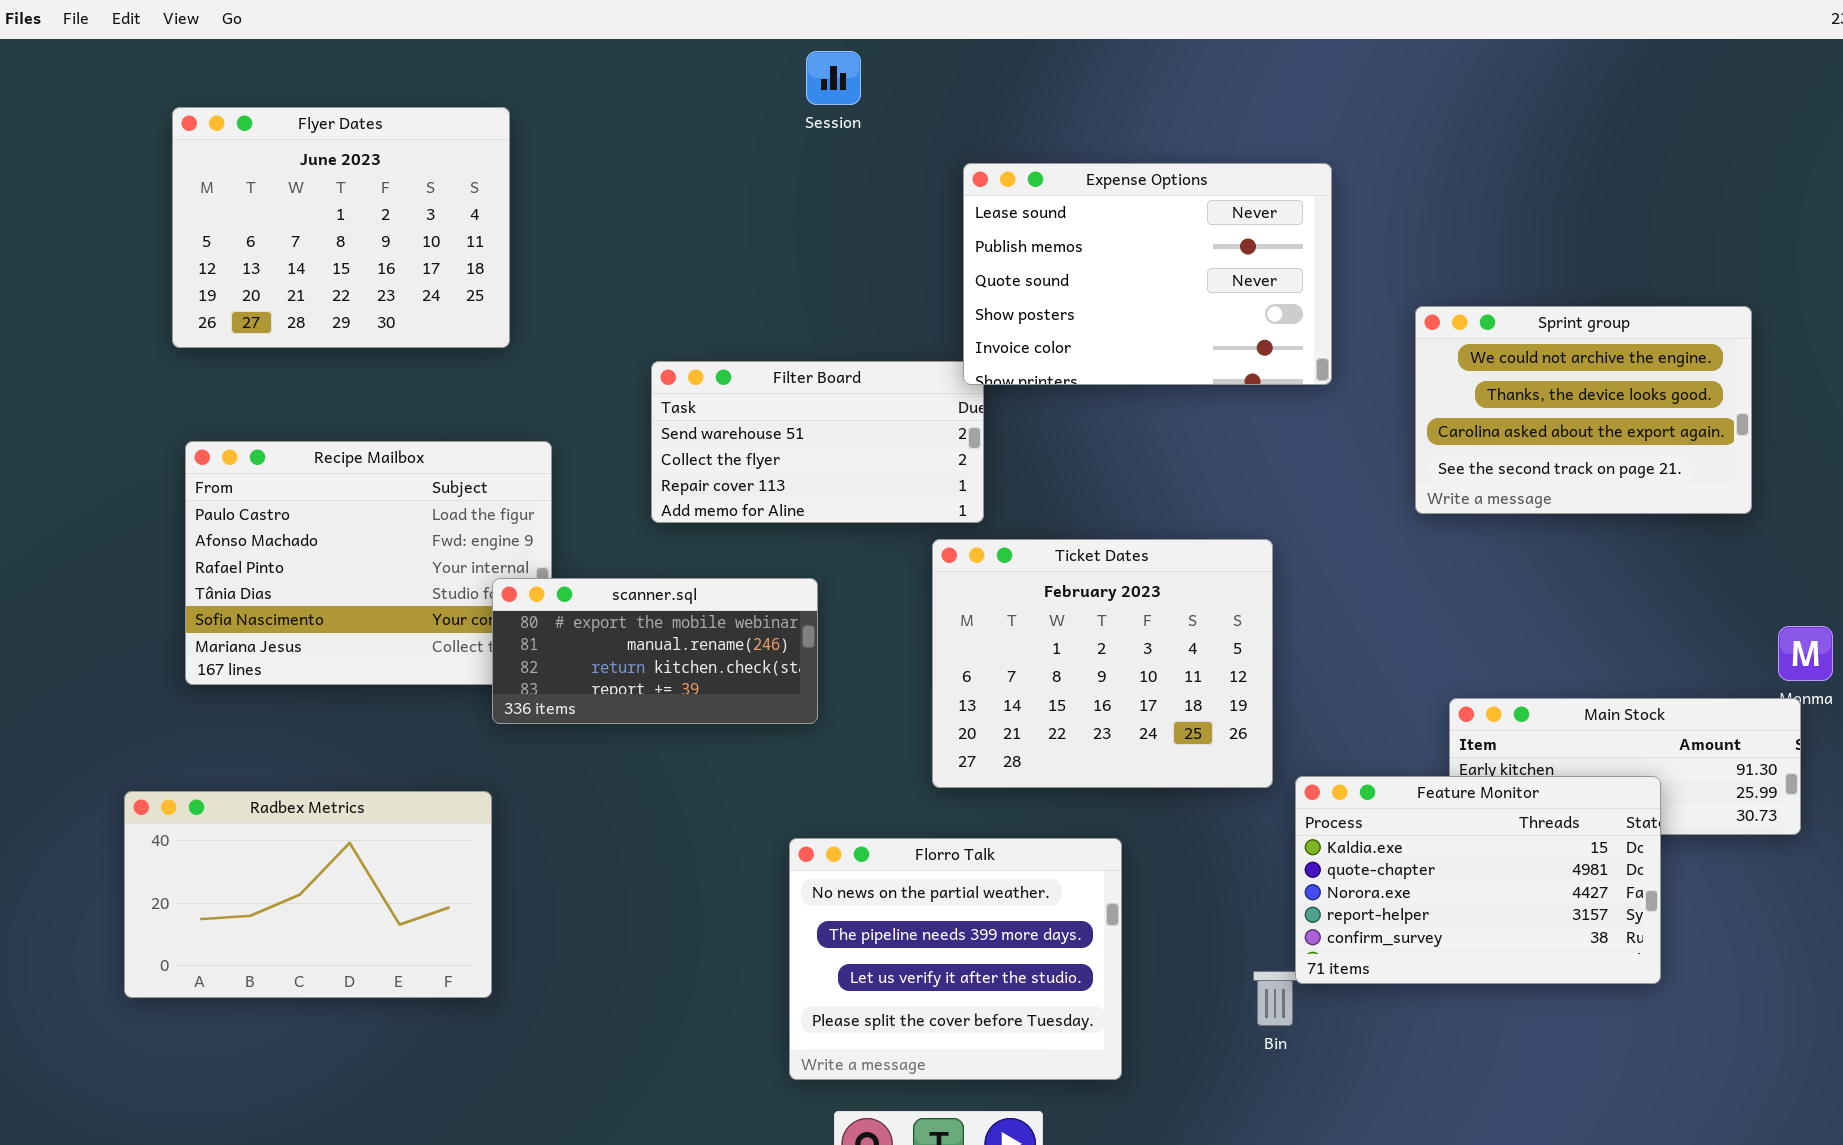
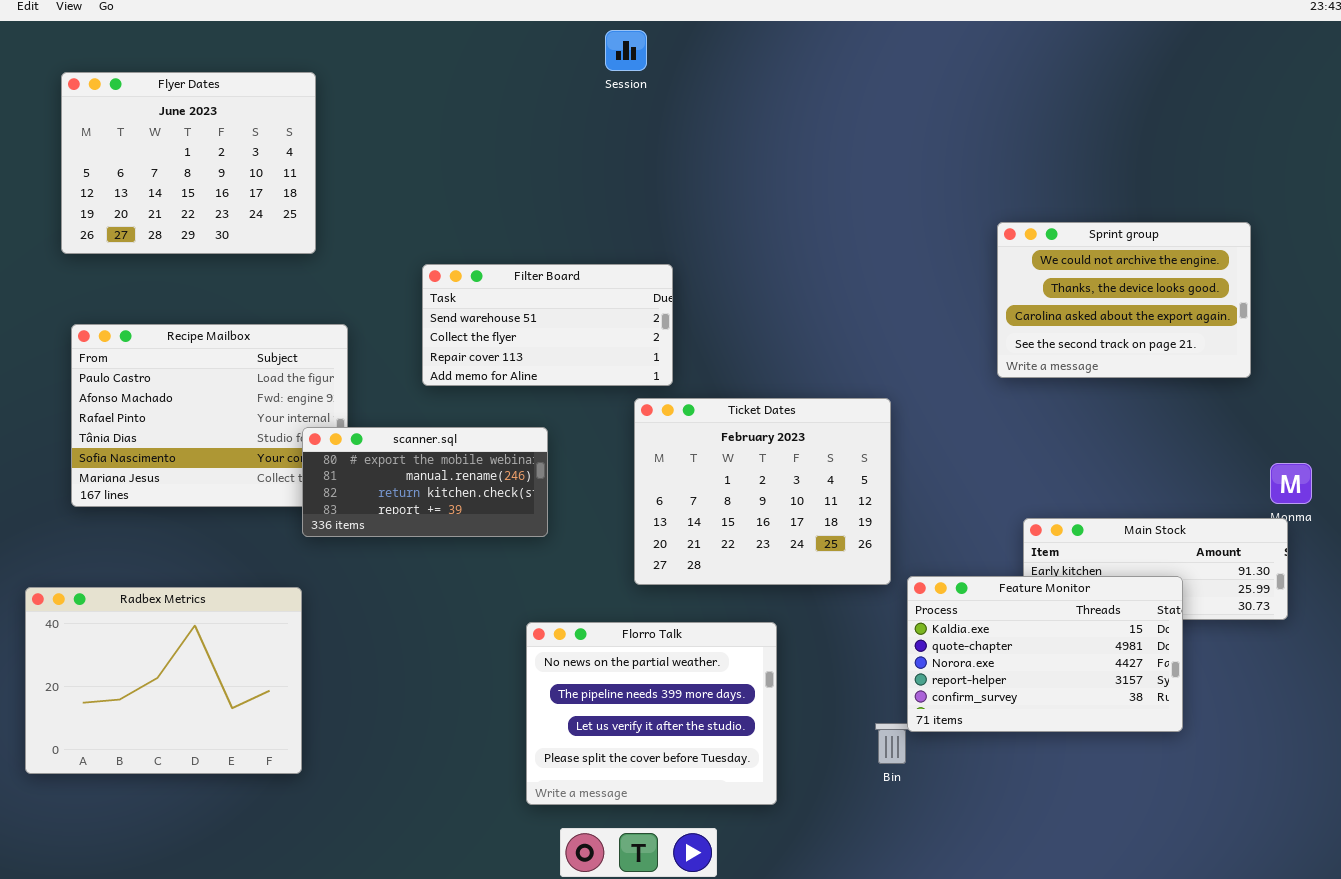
Session: [806,51,861,105] -> [605,30,647,71], moved
Expense Options: [963,163,1332,385] -> none, closed
Radbex Metrics: [124,791,492,998] -> [25,587,302,774], resized

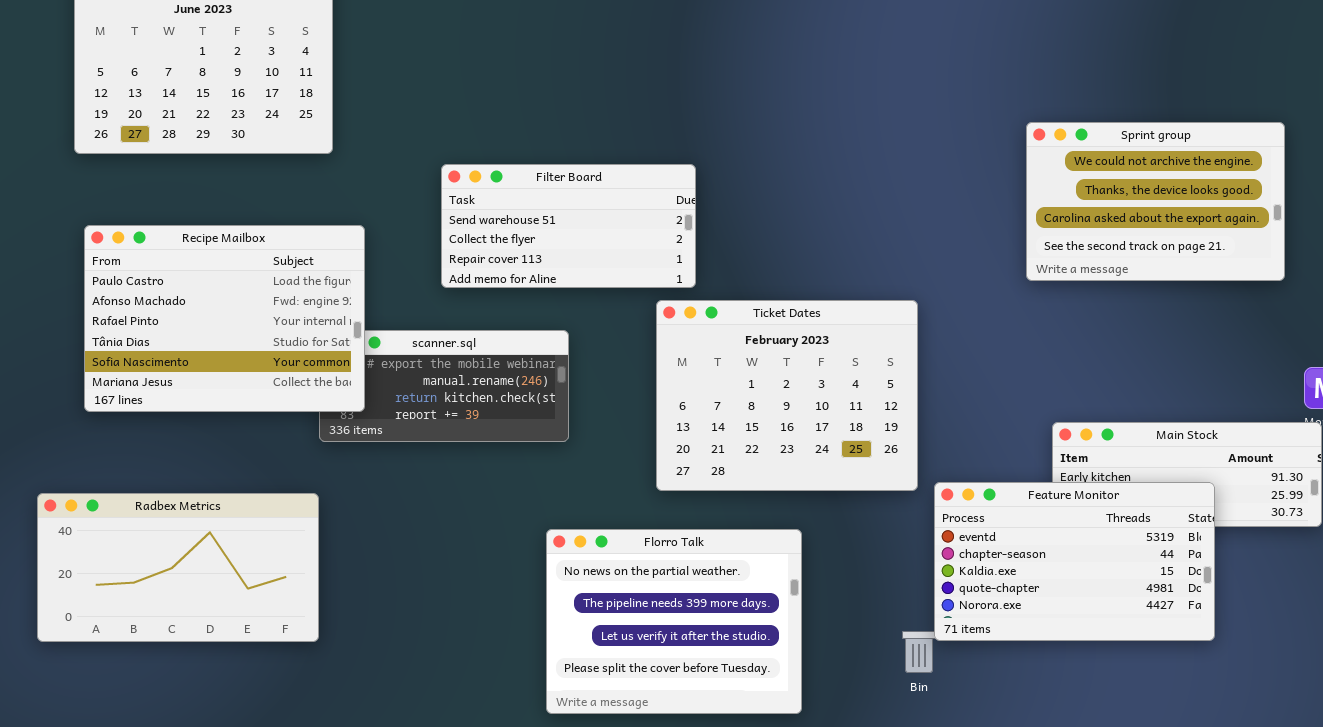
Recipe Mailbox: [71,324,348,507] -> [84,225,365,412], raised
Feature Monitor: [907,576,1183,732] -> [934,482,1215,641], scrolled up 2 rows
Radbex Metrics: [25,587,302,774] -> [37,493,319,642], resized

